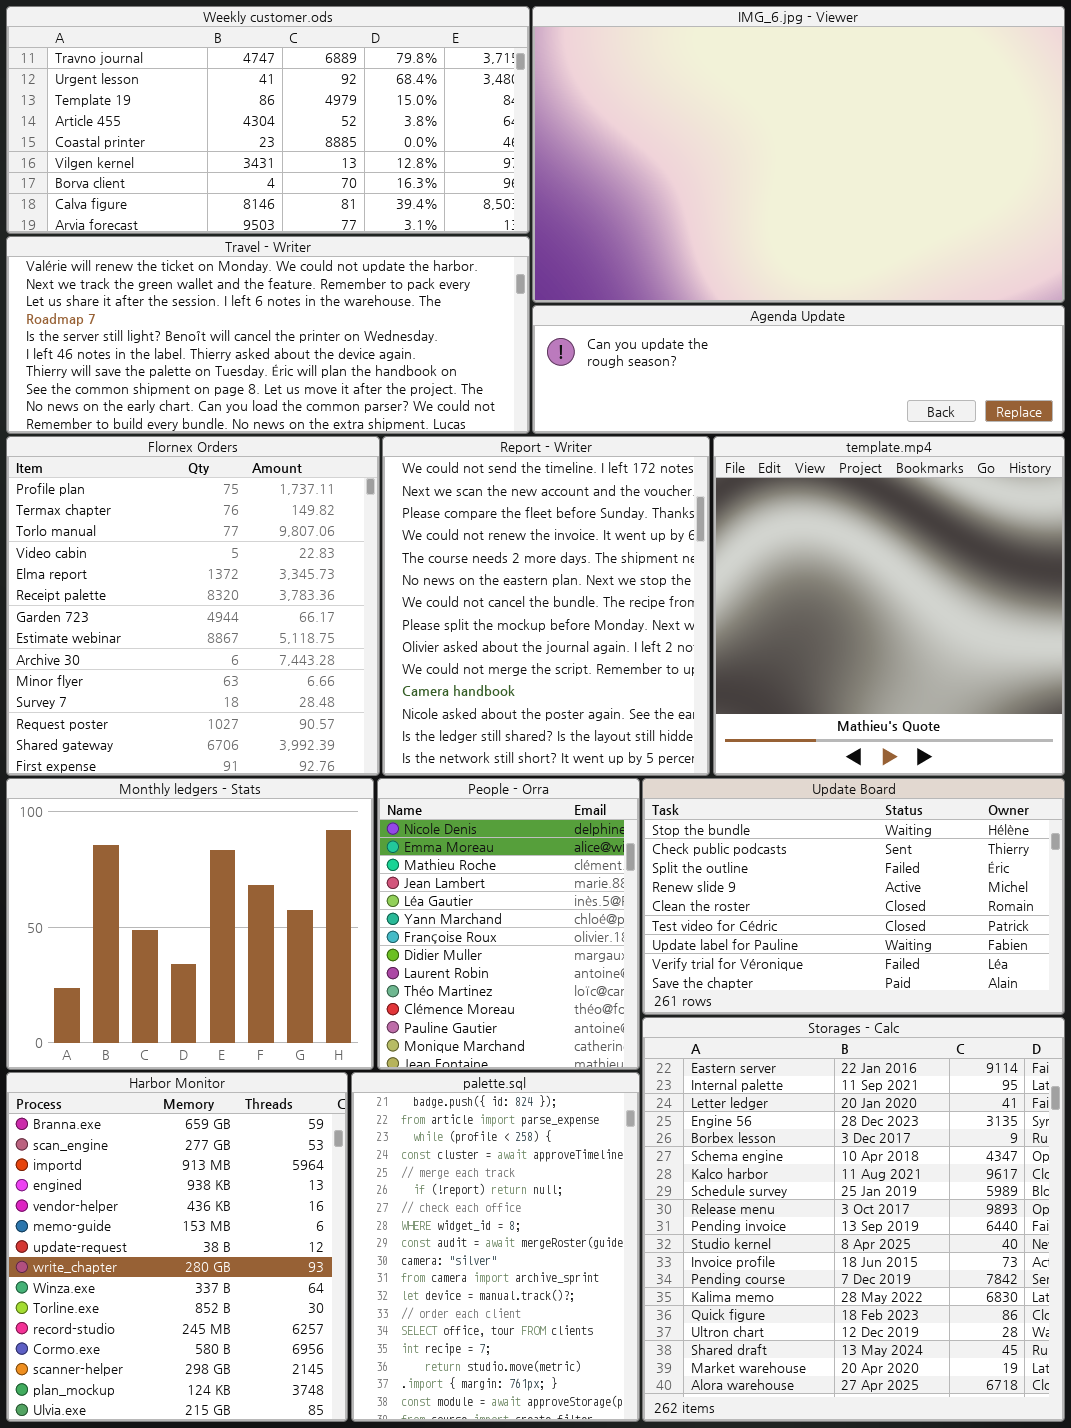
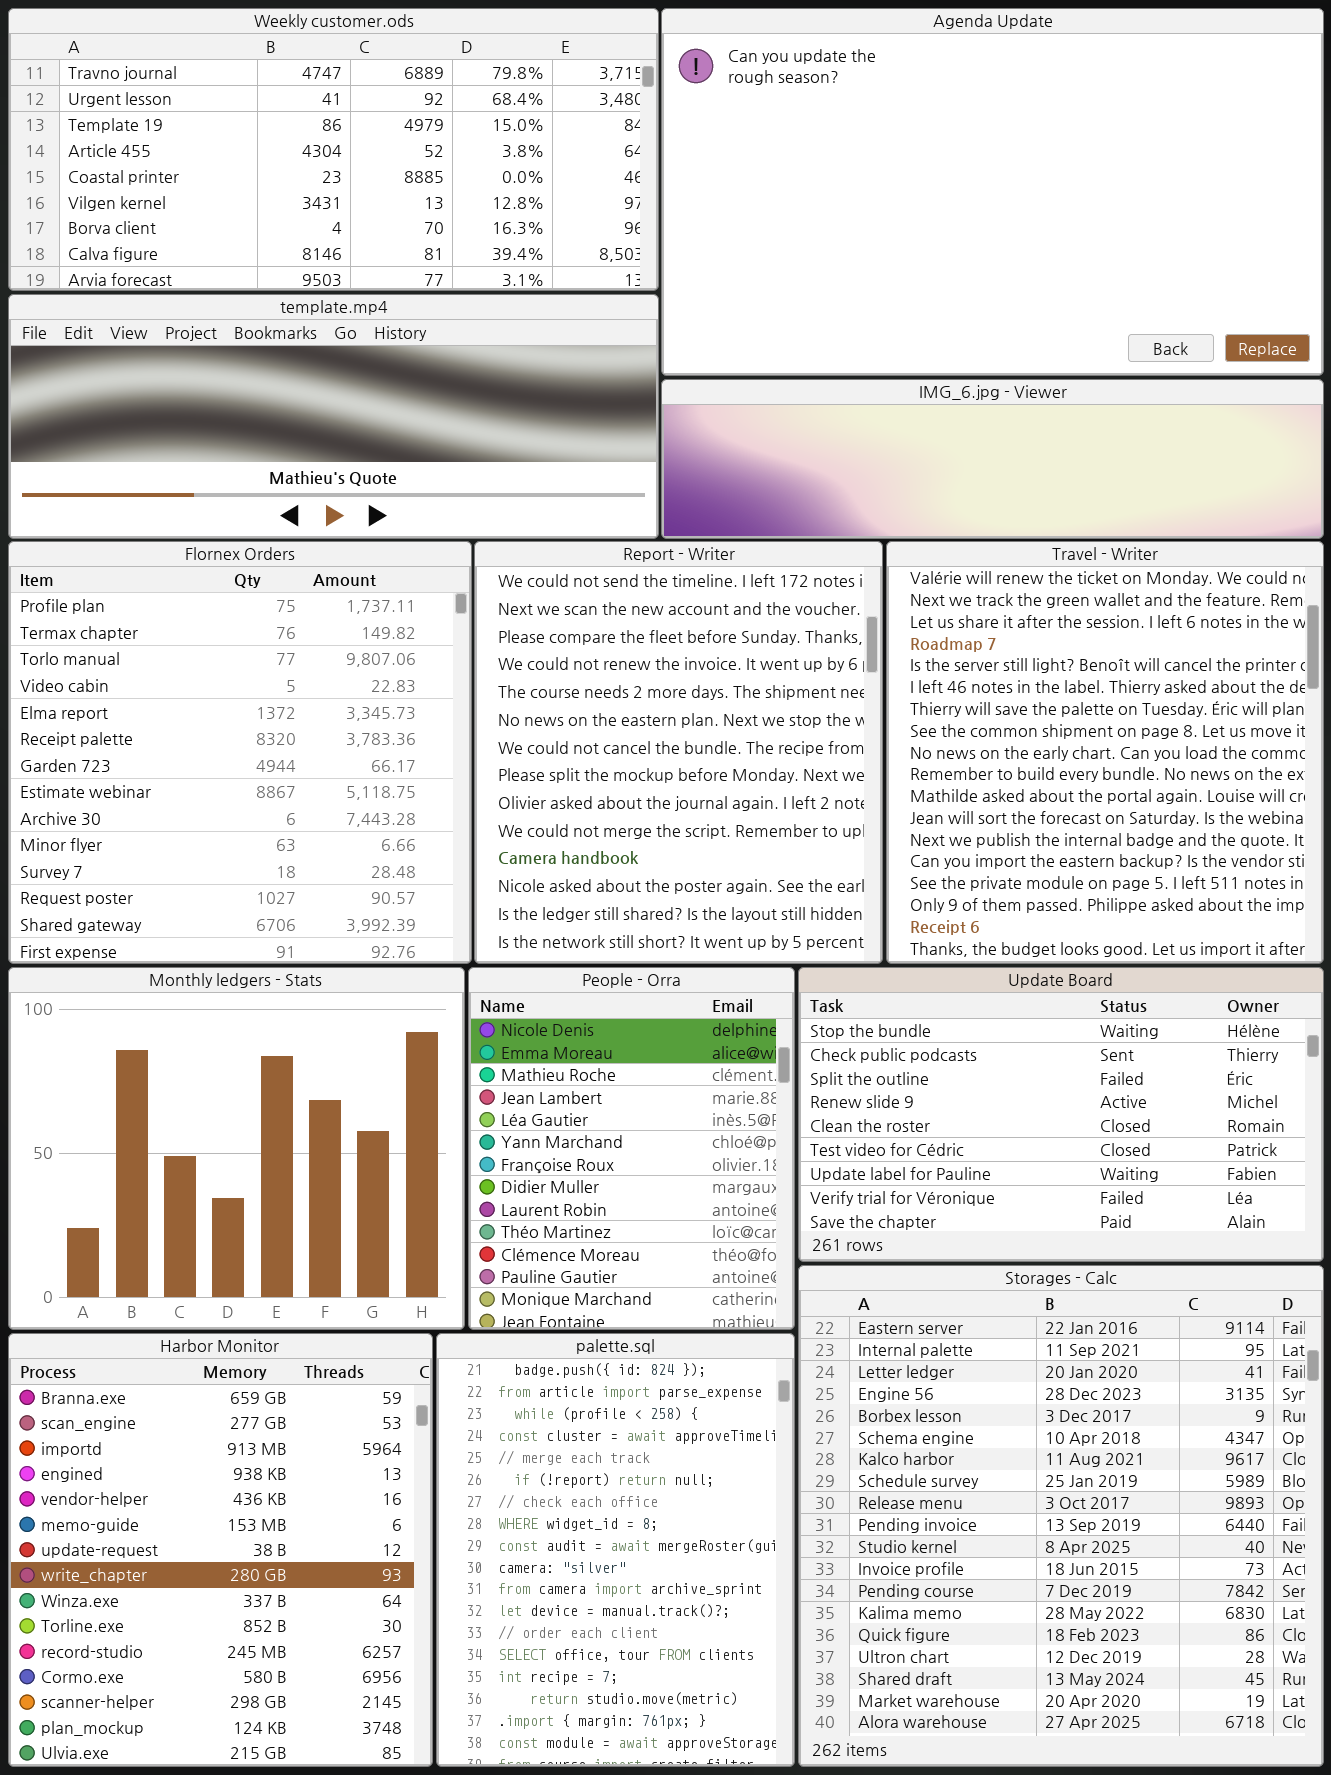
IMG_6.jpg - Viewer: [532,6,1065,303] -> [661,379,1324,539], moved, resized
Travel - Writer: [6,236,530,434] -> [886,541,1324,964], moved, resized
Agenda Update: [532,305,1065,434] -> [661,8,1324,376], moved, resized
template.mp4: [713,436,1065,776] -> [8,294,659,539], moved, resized

